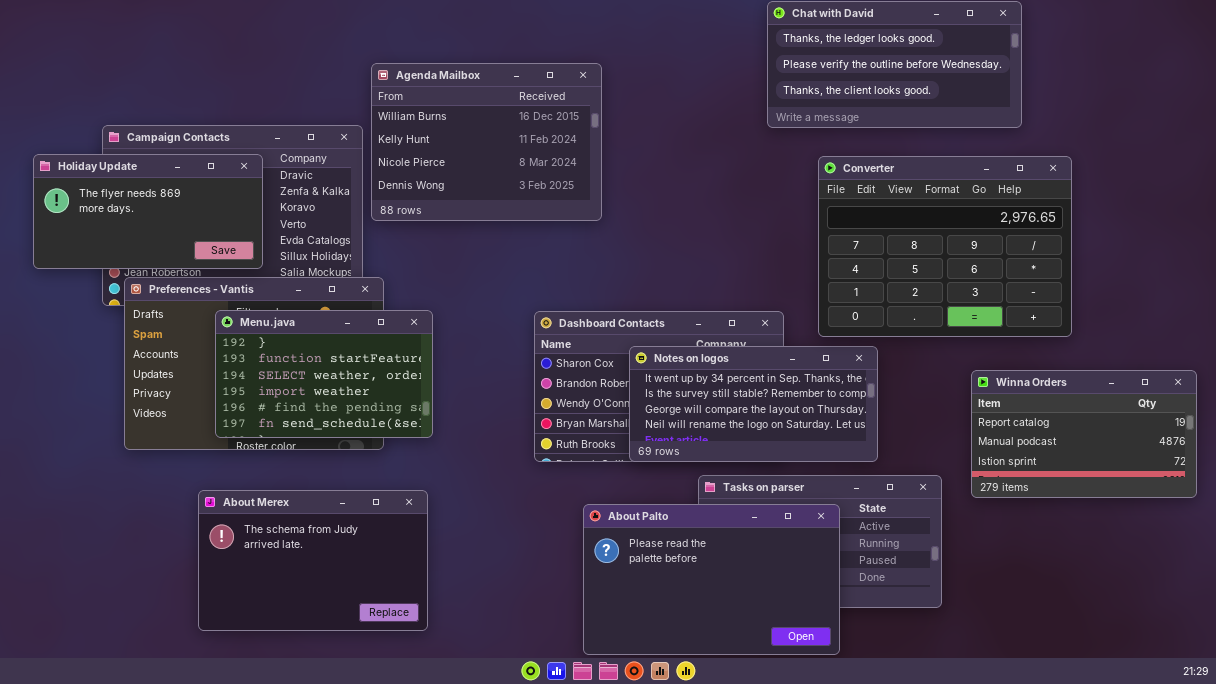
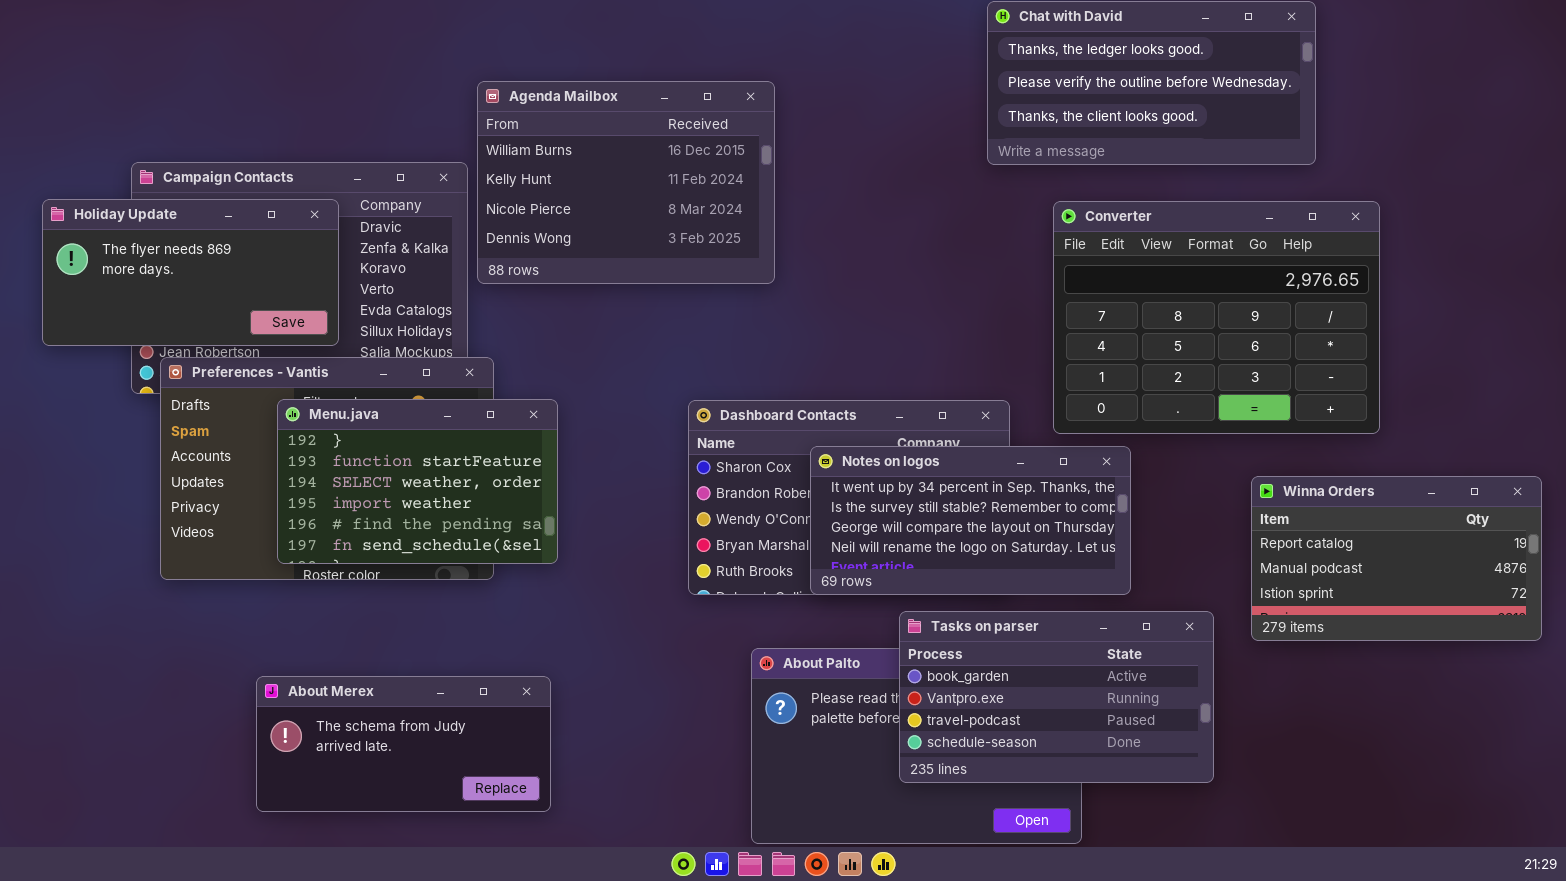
Tasks on parser: [698,475,942,608] -> [899,611,1214,783], raised
About Merex: [198,490,428,631] -> [256,676,551,812], resized

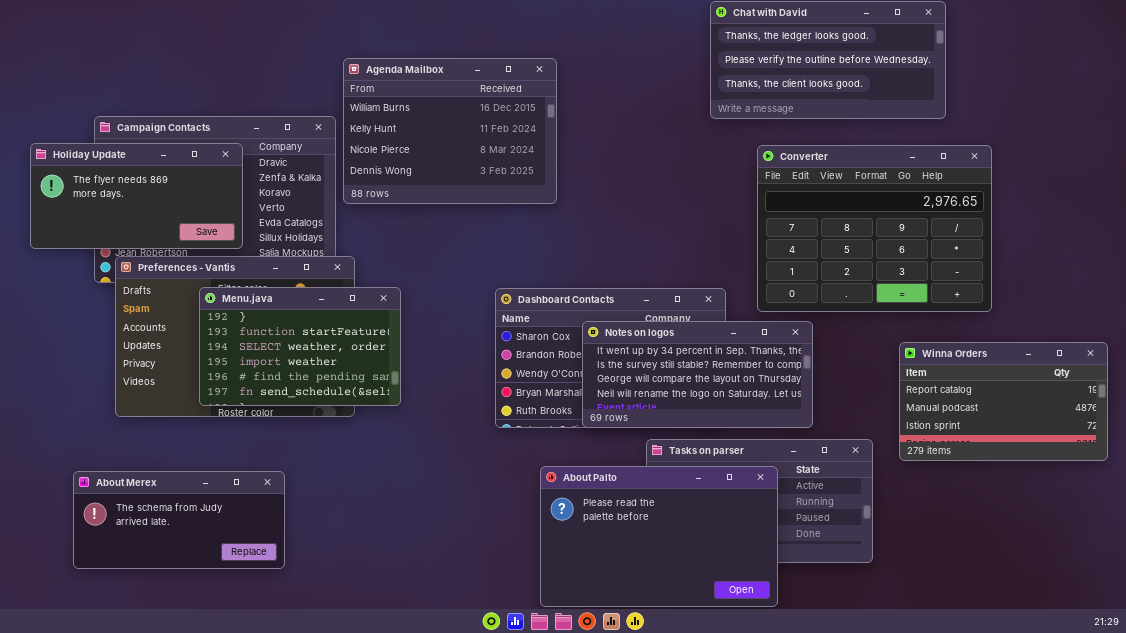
About Palto: [751,648,1082,844] -> [540,466,778,607], raised
About Merex: [256,676,551,812] -> [73,471,285,569], moved

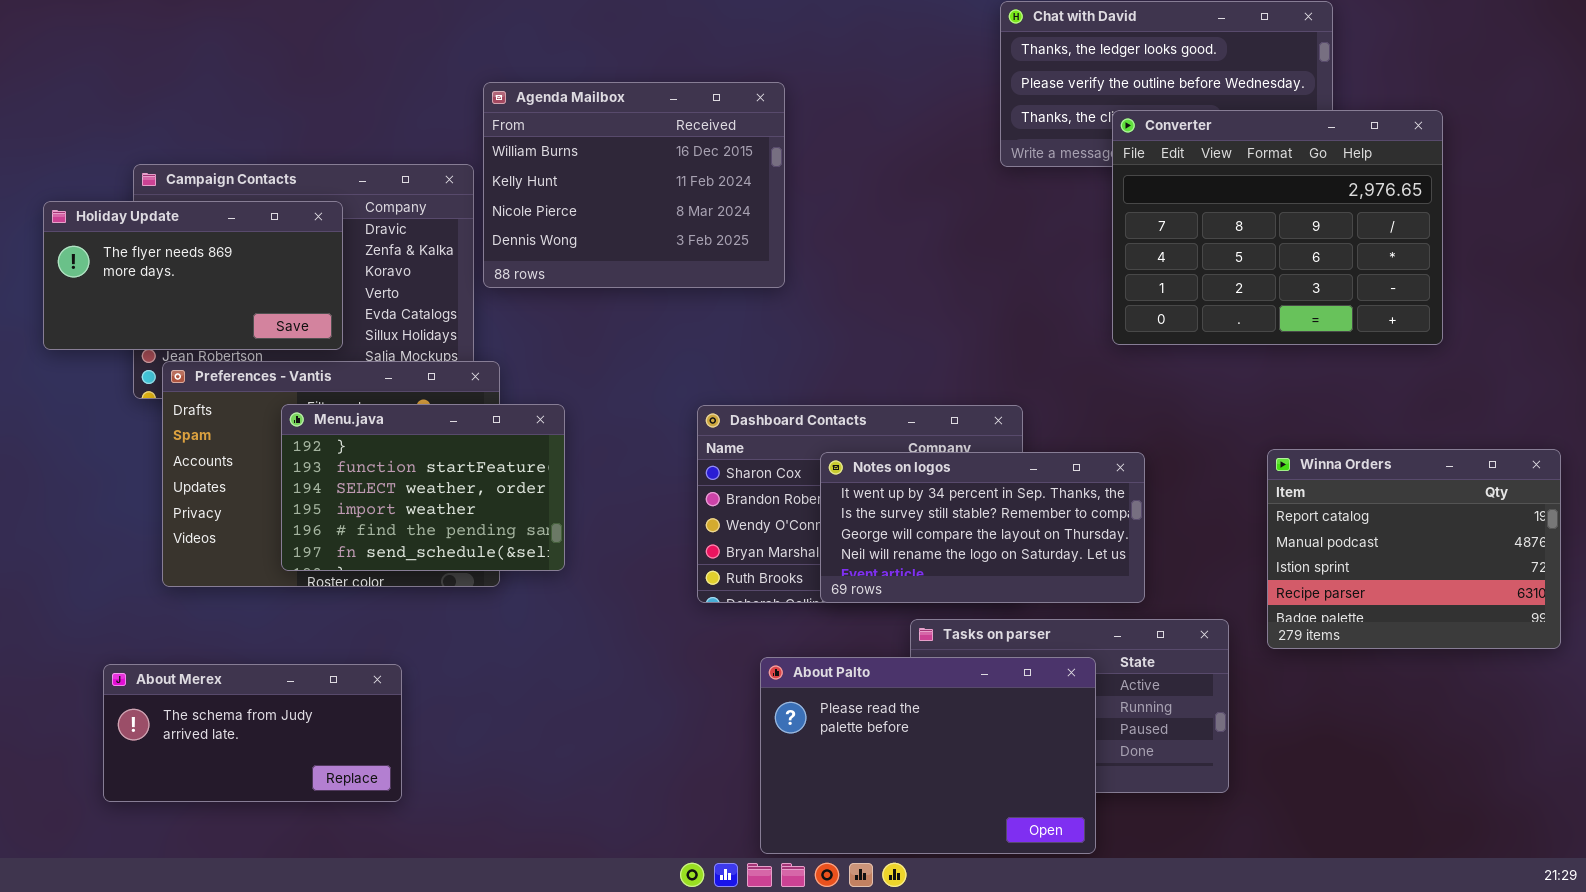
Converter: [757,145,992,312] -> [1112,110,1443,345], moved
Winna Orders: [899,342,1108,461] -> [1267,449,1561,649], resized

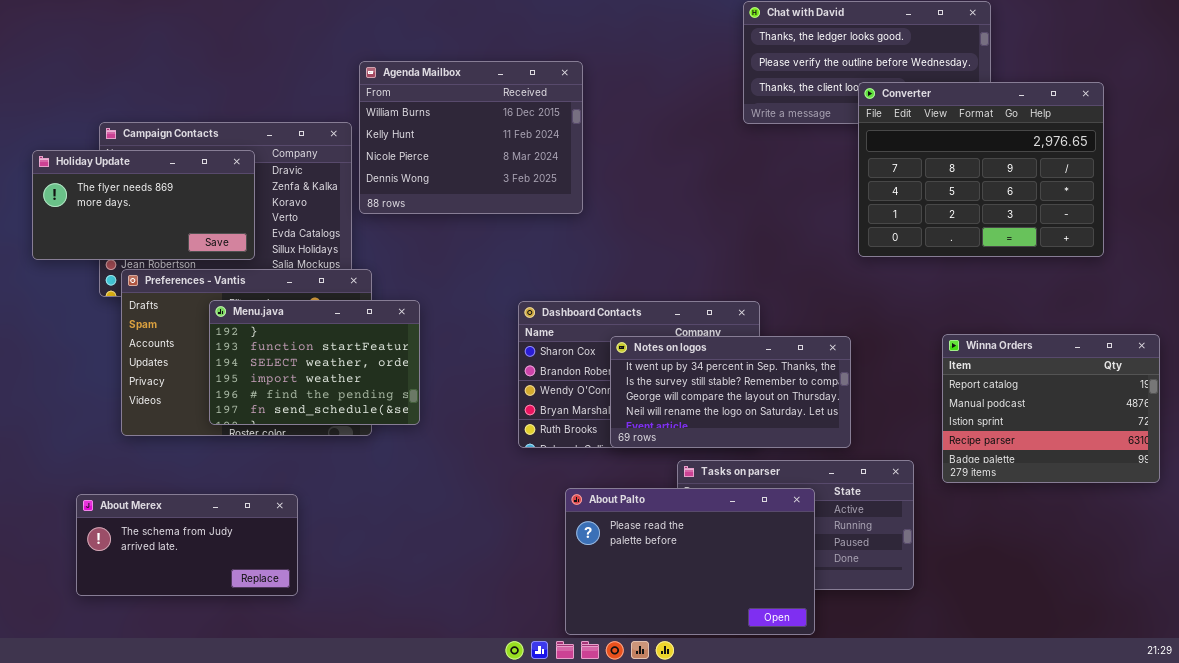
Converter: [1112,110,1443,345] -> [858,82,1104,257], moved

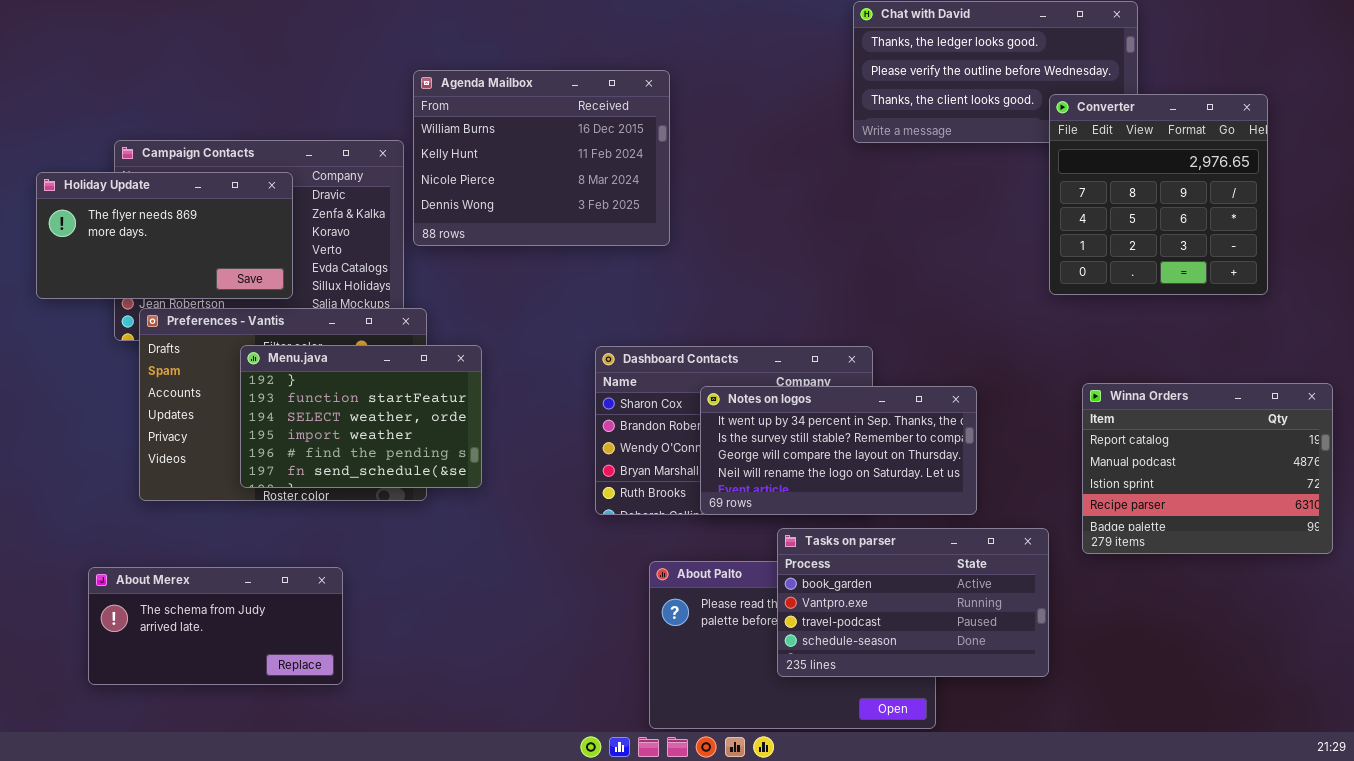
Converter: [858,82,1104,257] -> [1049,94,1268,295], resized
Tasks on parser: [677,460,914,590] -> [777,528,1049,677], raised

